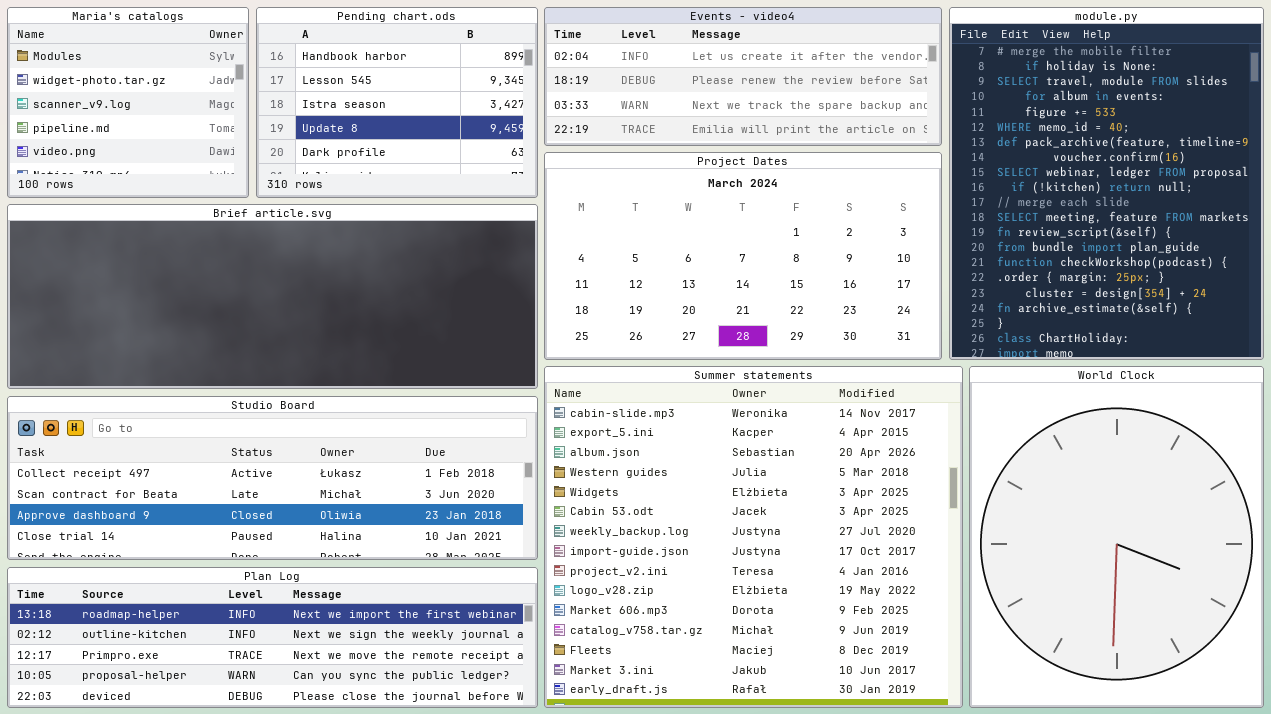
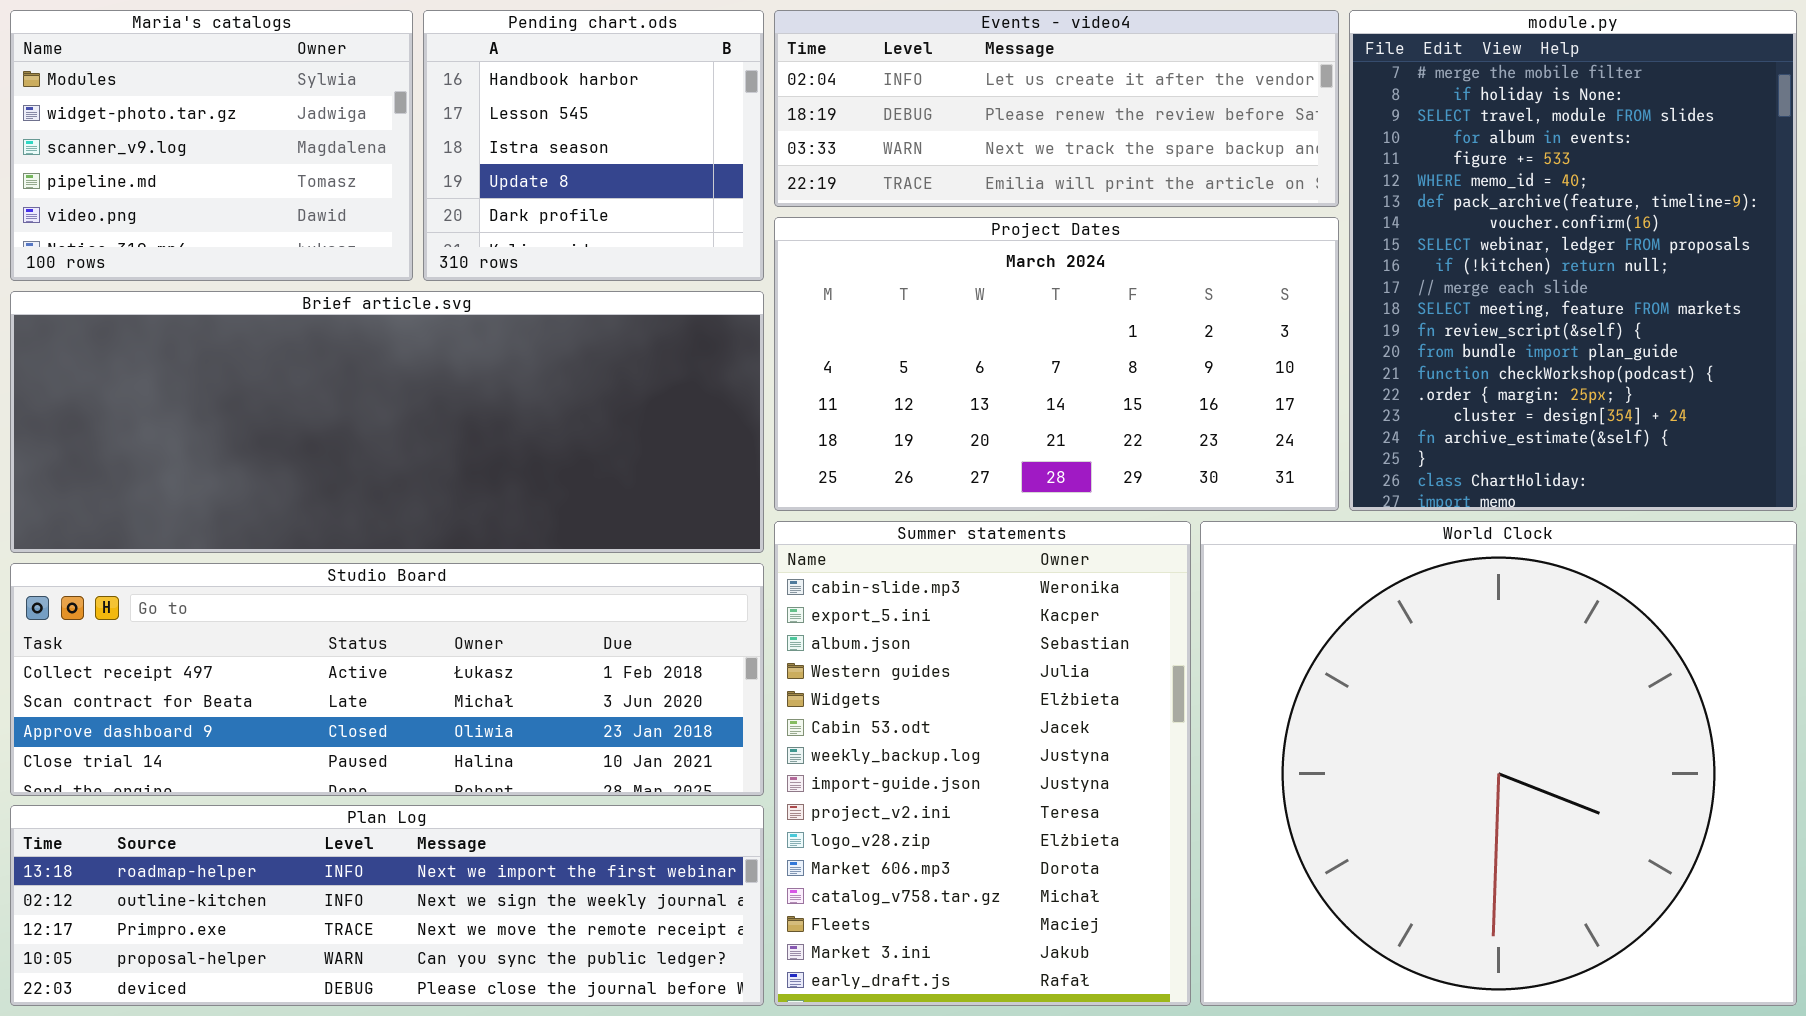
Maria's catalogs: [7,7,249,198] -> [10,10,413,281], resized
Pending chart.ods: [256,7,538,198] -> [423,10,764,281], resized
Summer statements: [544,366,963,708] -> [774,521,1191,1006], resized
World Clock: [969,366,1264,708] -> [1200,521,1797,1006], resized

